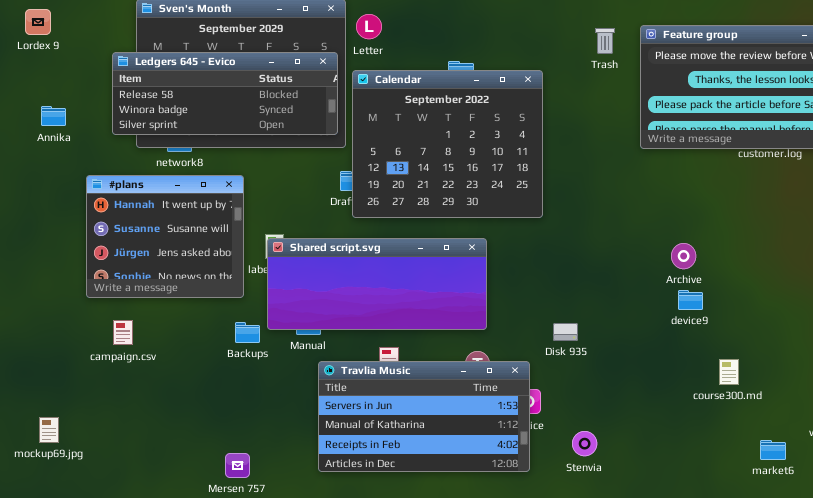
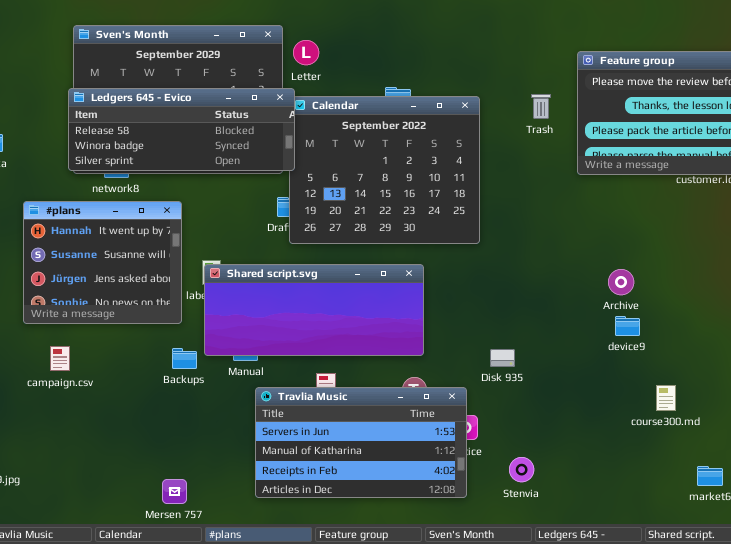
Trash: [595,28,615,54] -> [531,94,551,119], moved
Ledgers 645 - Evico: [112,52,338,135] -> [68,88,295,171], moved

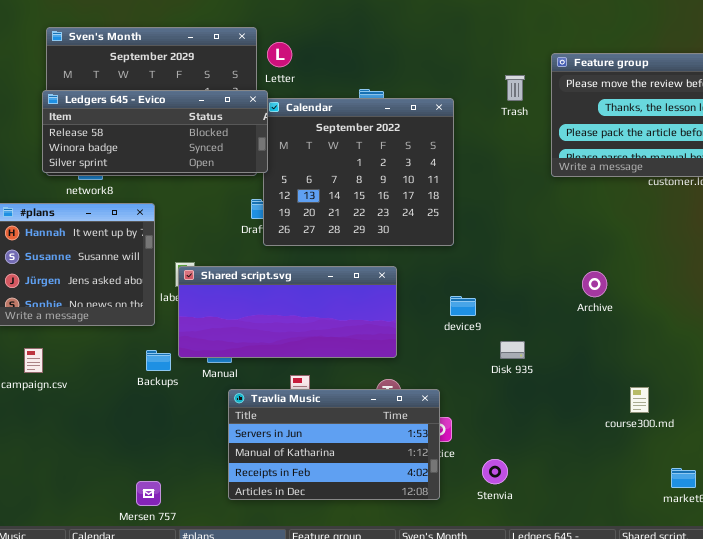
Trash: [531,94,551,119] -> [505,75,525,101], moved
device9: [615,316,640,336] -> [450,296,476,316], moved
Disk 935: [490,349,515,367] -> [500,341,525,359], moved

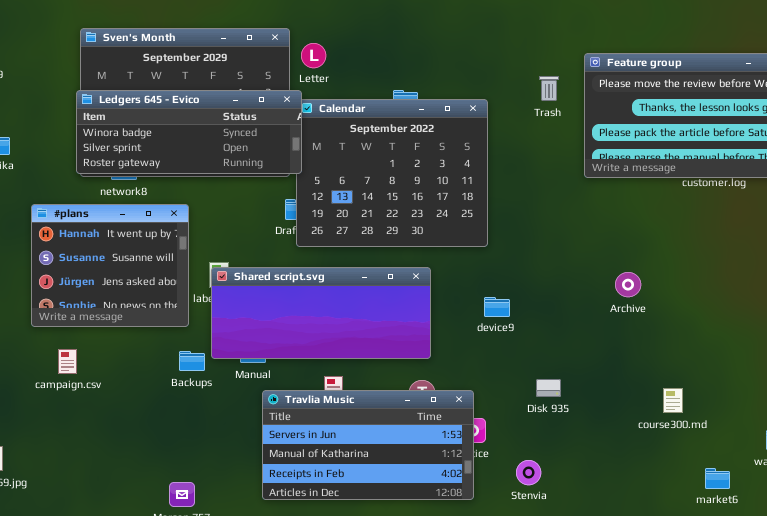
Ledgers 645 - Evico: [42,90,268,173] -> [76,90,302,174], scrolled down 1 row
Disk 935: [500,341,525,359] -> [536,379,561,397], moved

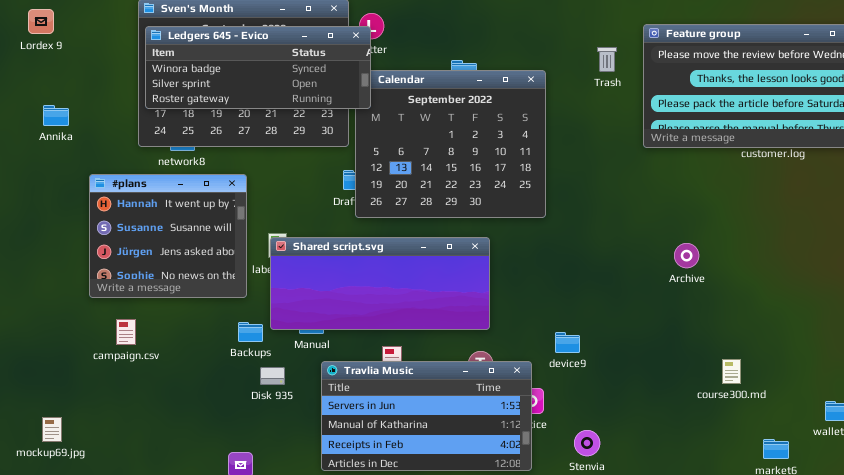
Ledgers 645 - Evico: [76,90,302,174] -> [145,26,371,109], moved
device9: [484,297,510,317] -> [555,332,580,353], moved
Disk 935: [536,379,561,397] -> [260,367,285,385], moved

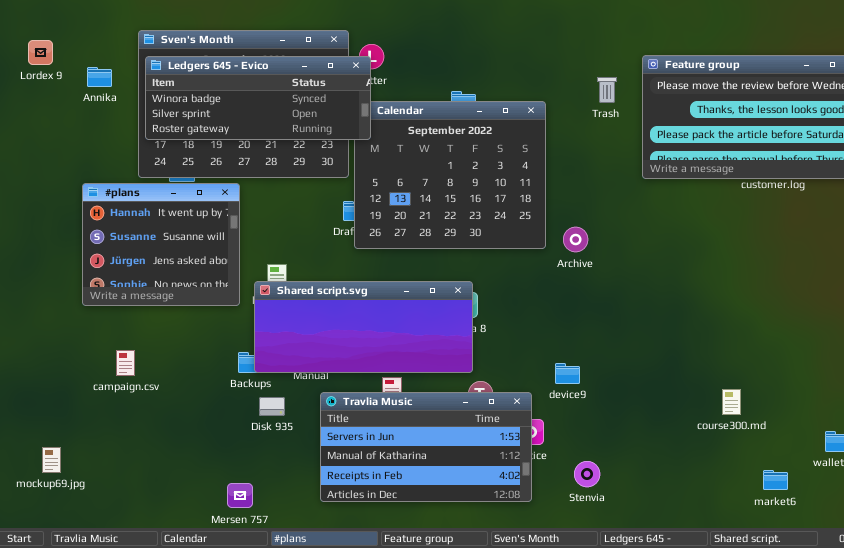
Annika: [43,105,69,126] -> [87,67,112,87], moved
#plans: [89,174,247,298] -> [82,183,240,306], moved
Shared script.svg: [270,237,490,330] -> [254,281,473,373], moved
Archive: [674,243,699,268] -> [563,227,588,252], moved

